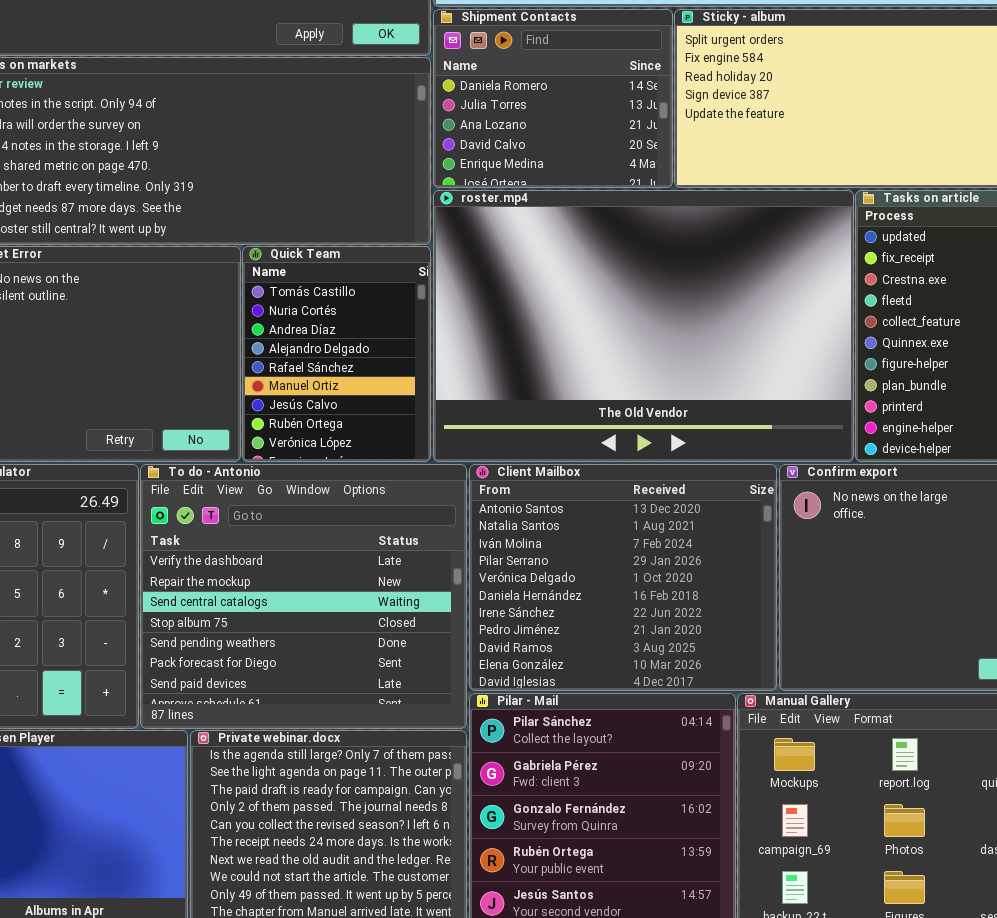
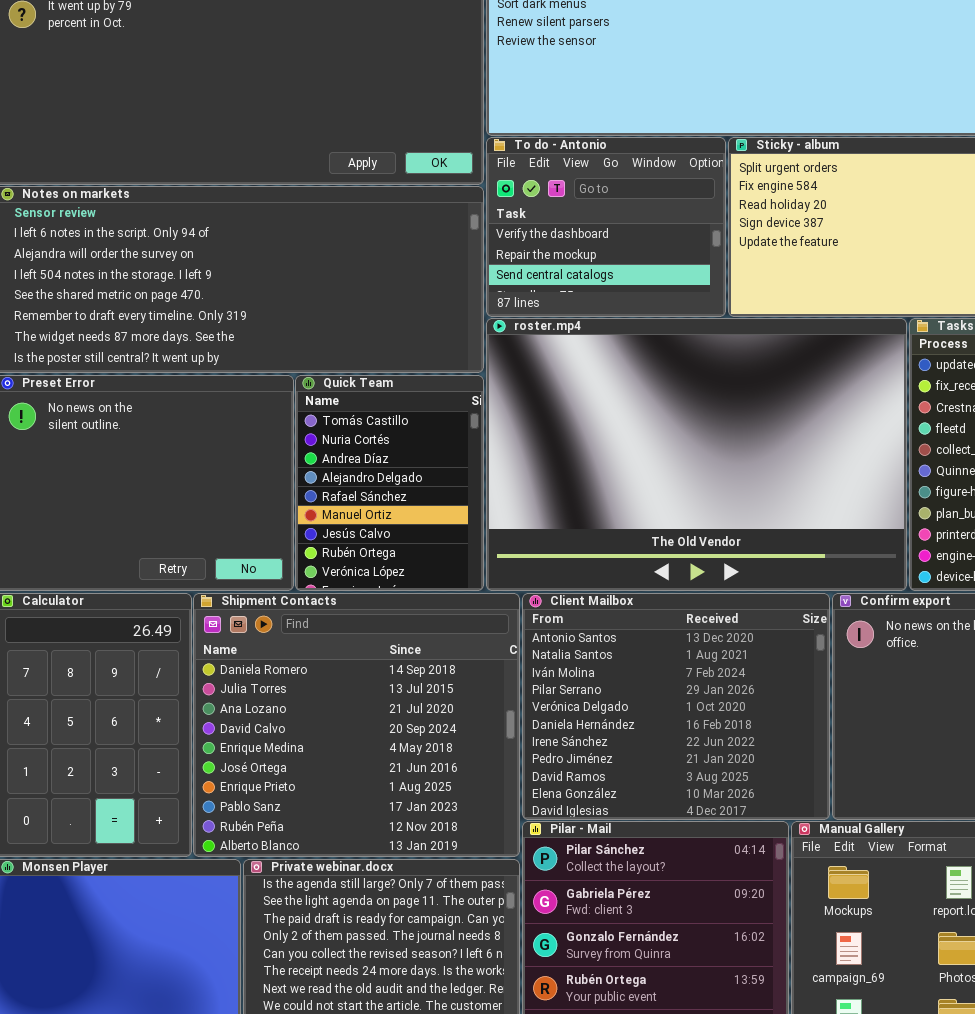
Shipment Contacts: [433,9,673,188] -> [193,593,520,857], moved, resized
To do - Antonio: [140,464,467,729] -> [486,137,726,317], moved, resized

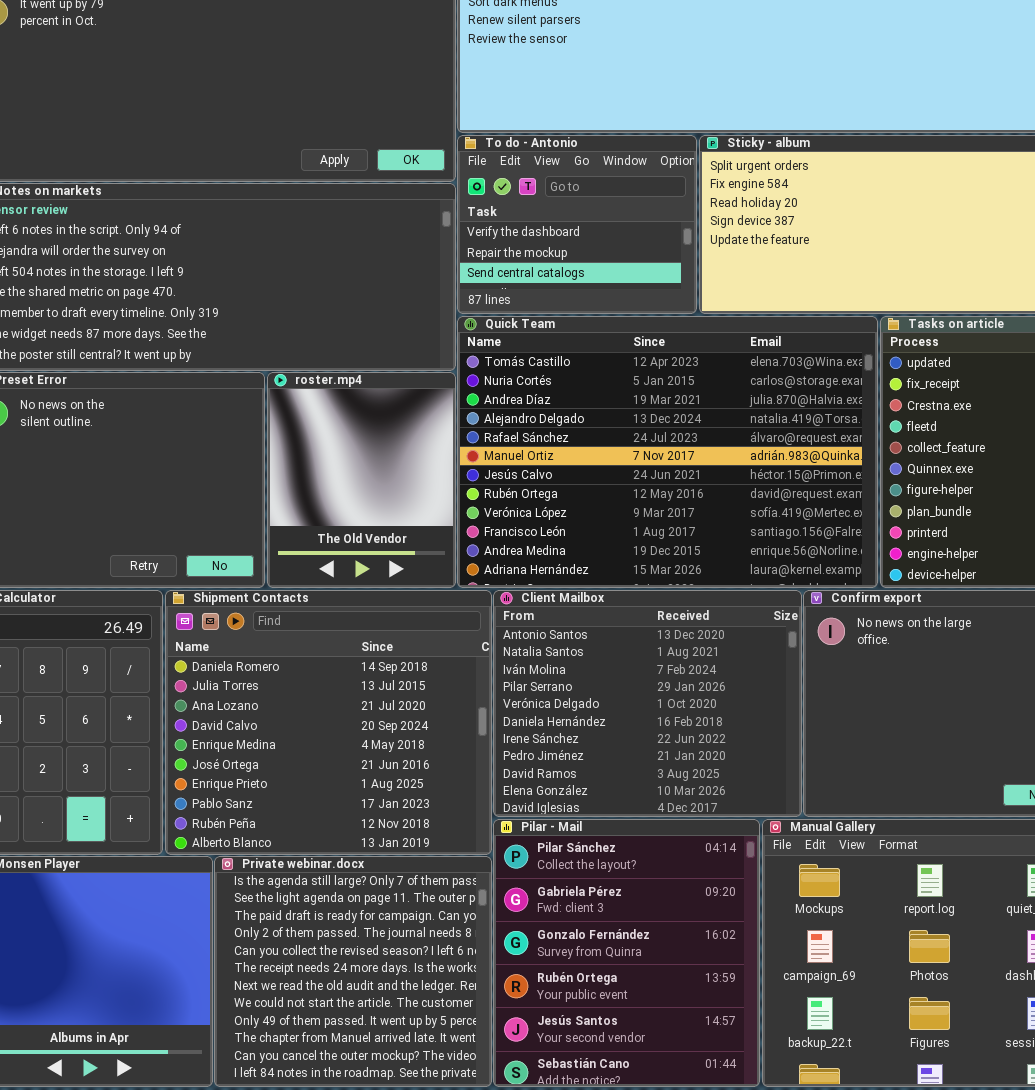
roster.mp4: [486,318,907,591] -> [267,372,456,588], moved, resized
Quick Team: [295,375,484,591] -> [457,316,878,588], moved, resized

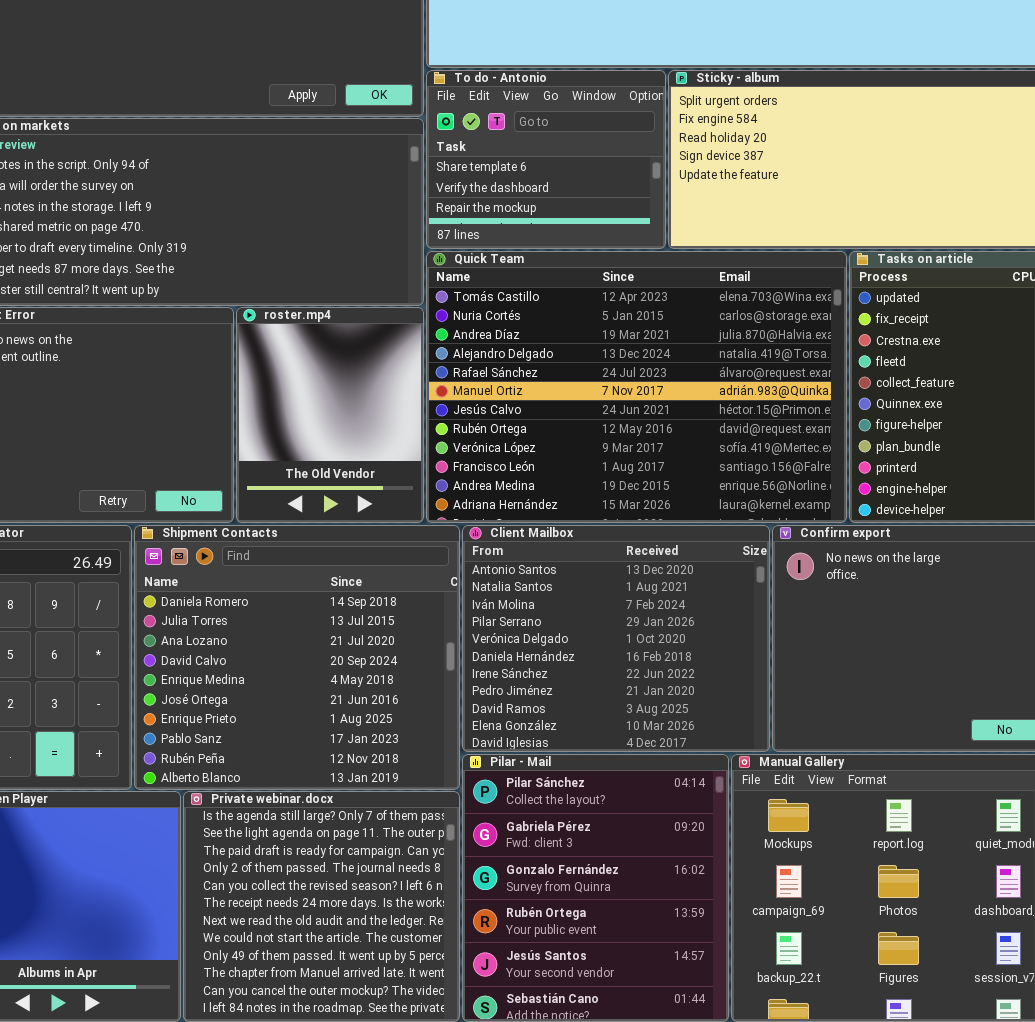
To do - Antonio: [457,135,697,314] -> [426,70,666,249], scrolled up 1 row

